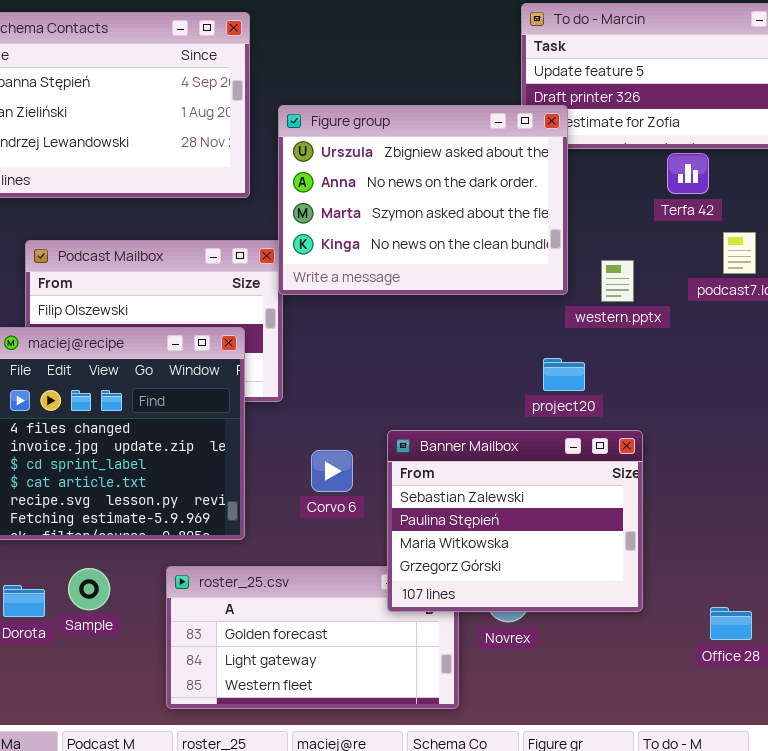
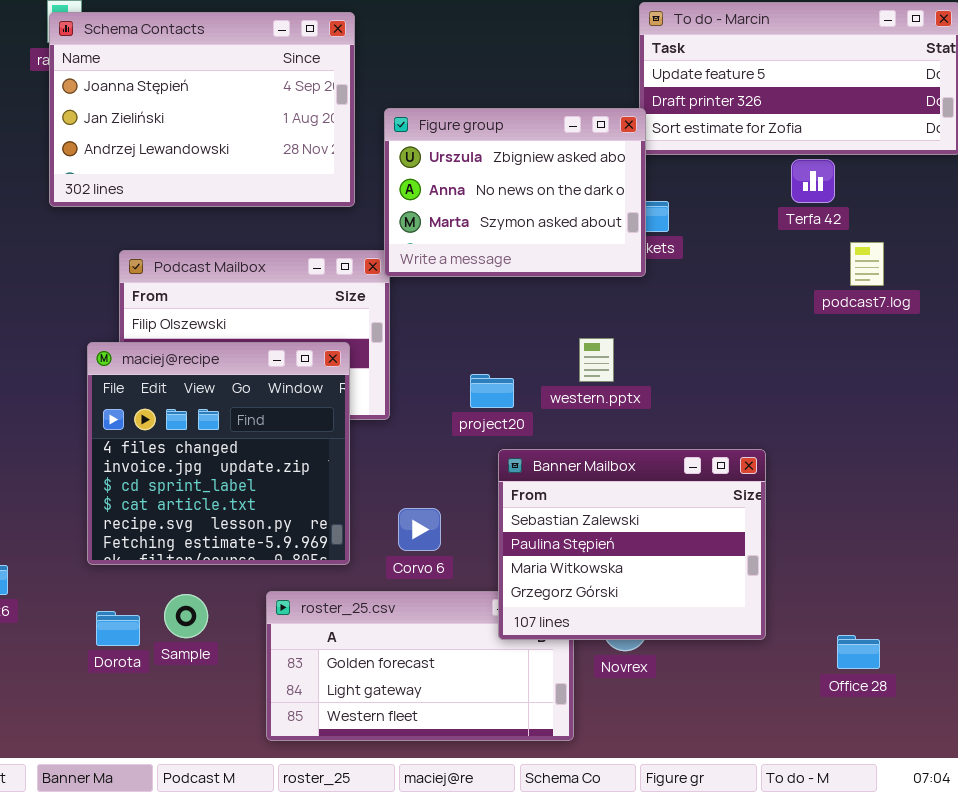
Figure group: [278,105,568,295] -> [384,108,646,277], resized
western.pptx: [601,260,634,302] -> [579,338,614,382], moved
project20: [543,358,585,391] -> [470,374,514,408], moved
Corvo 6: [311,450,353,492] -> [398,508,441,551], moved

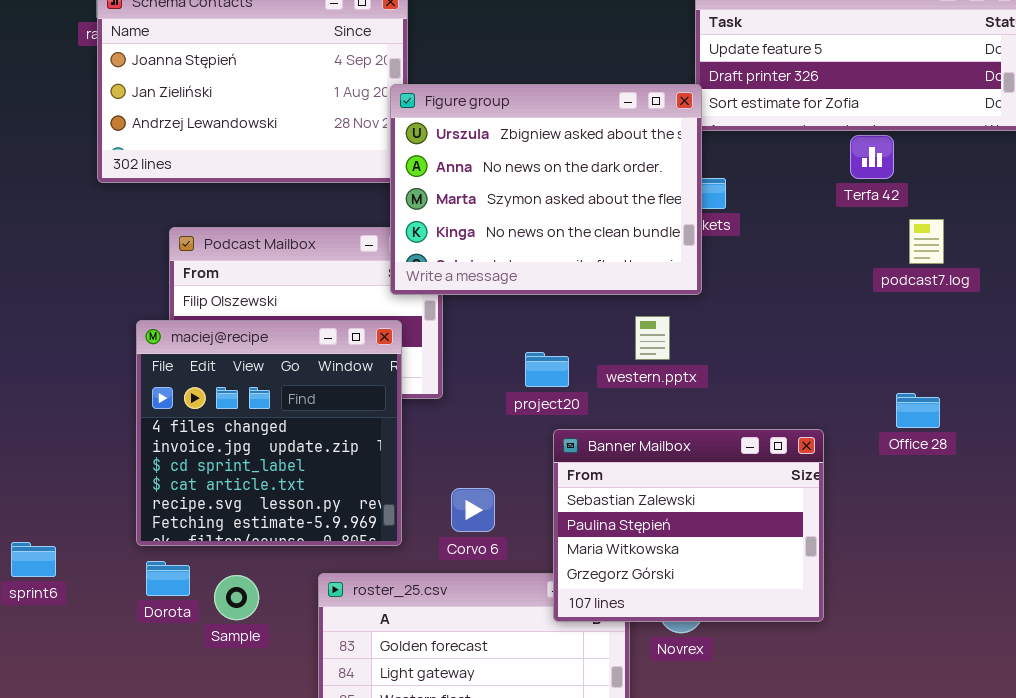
Figure group: [384,108,646,277] -> [390,84,702,295], resized
Dorota: [96,611,140,646] -> [146,561,190,596], moved
Office 28: [837,635,880,669] -> [896,393,940,428], moved

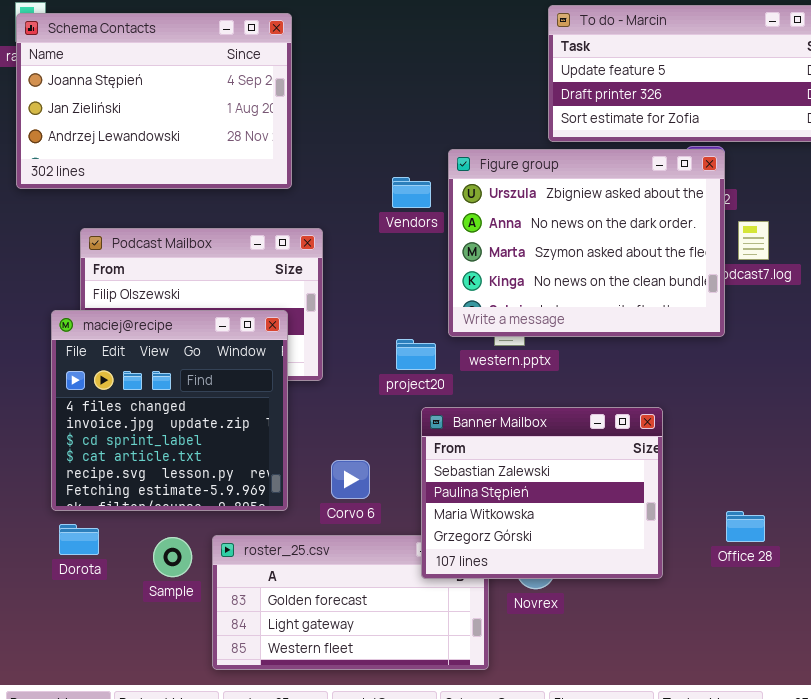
Figure group: [390,84,702,295] -> [448,149,725,337], moved
Office 28: [896,393,940,428] -> [726,511,765,542], moved
Sample: [214,575,259,620] -> [153,537,192,577], moved

